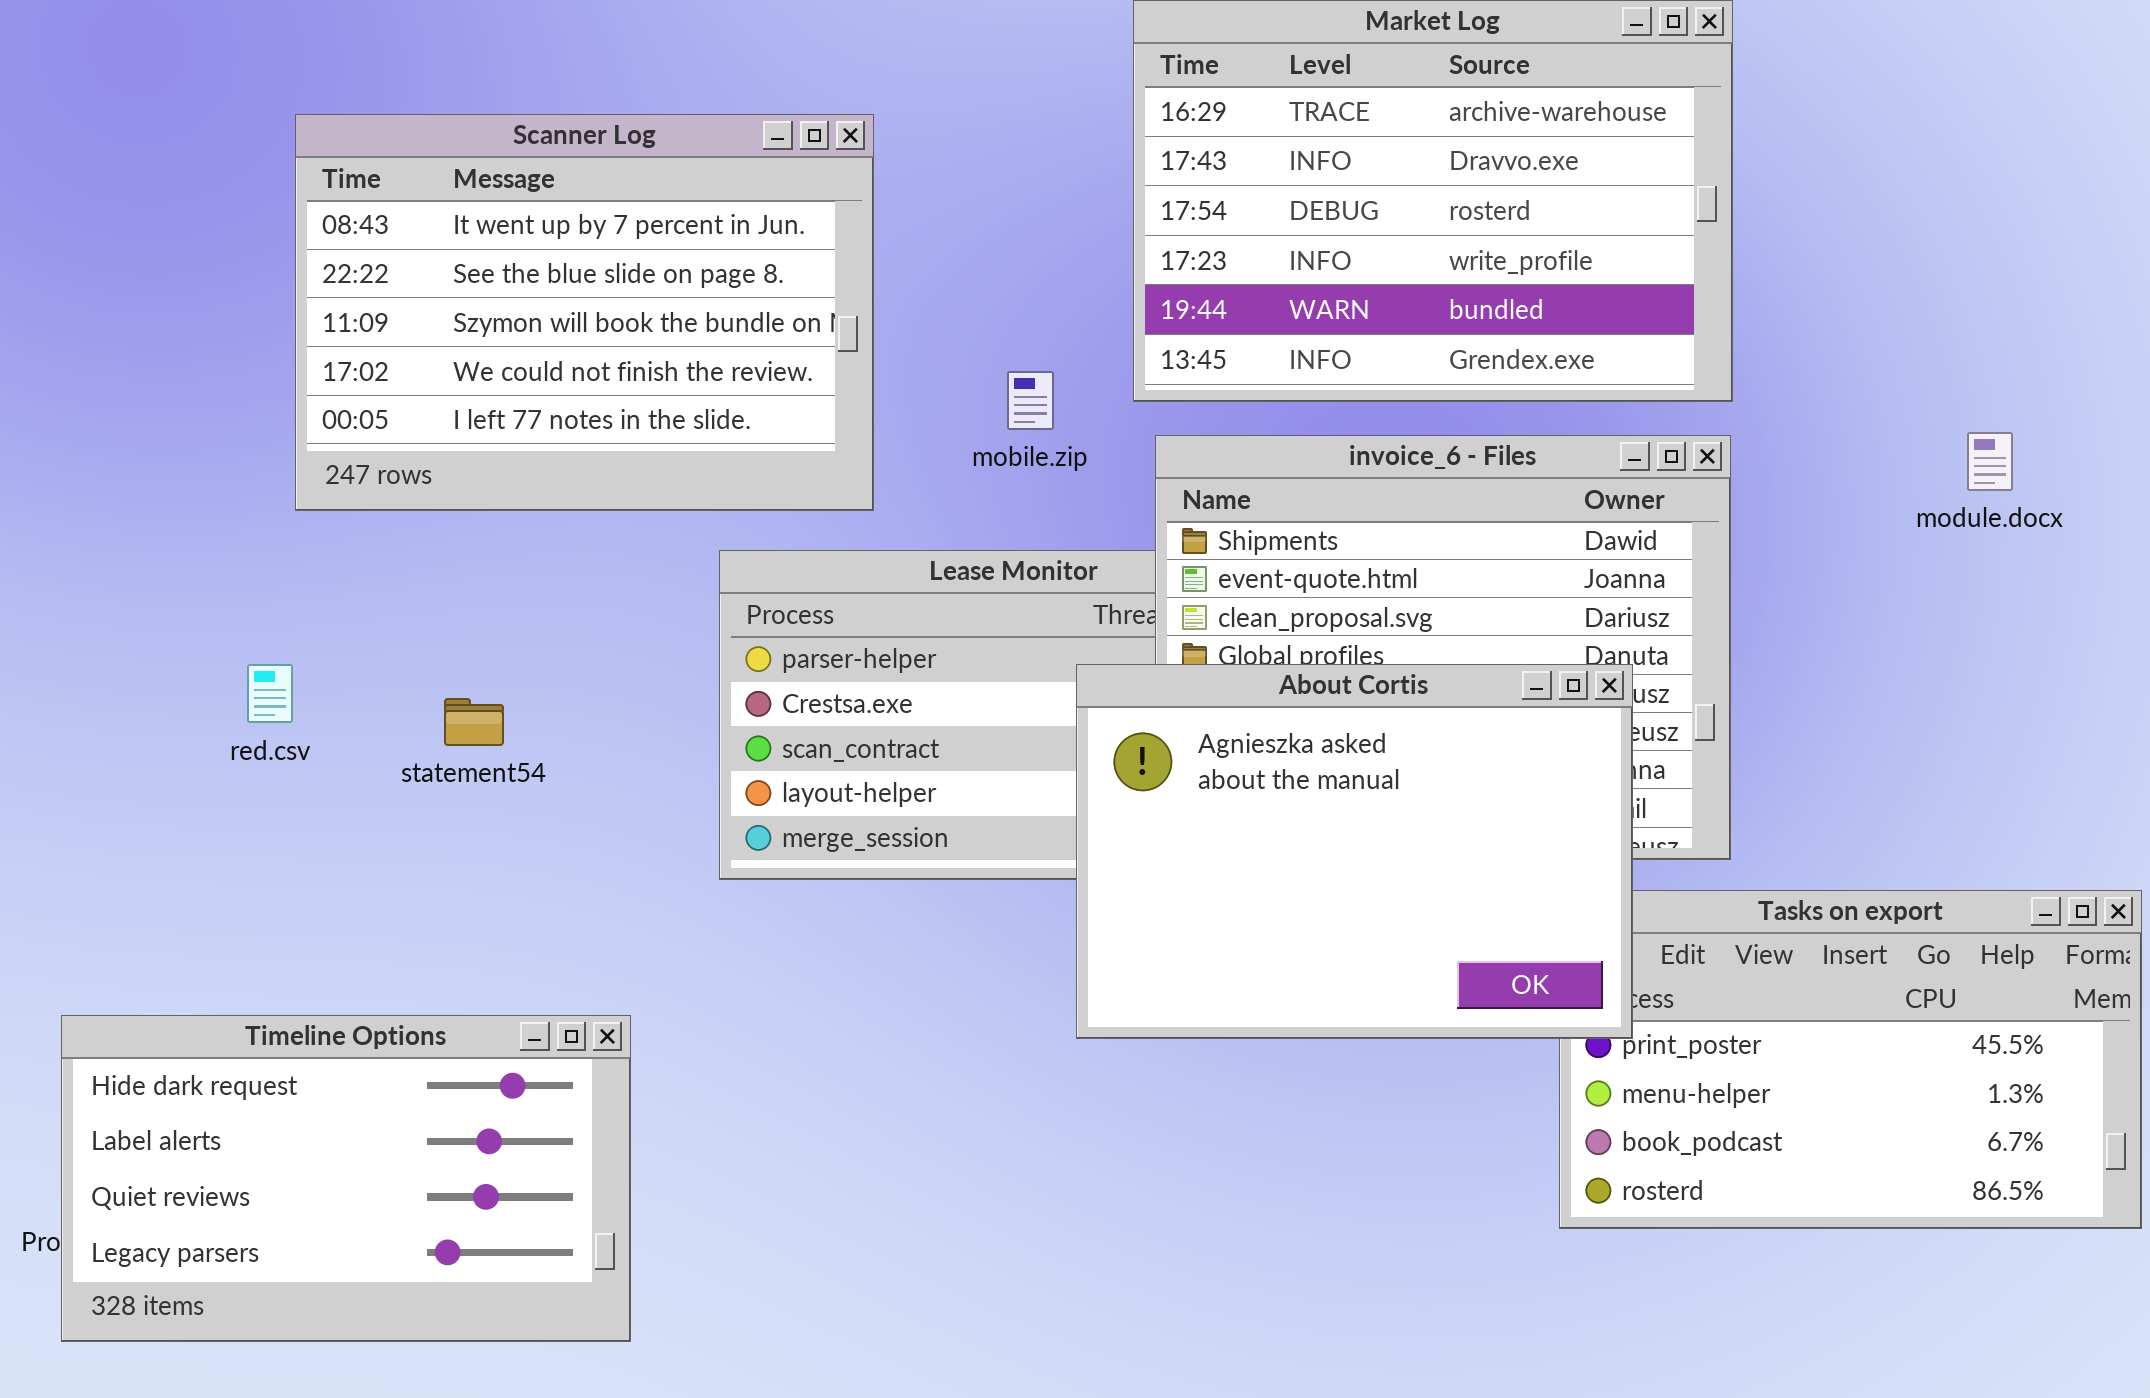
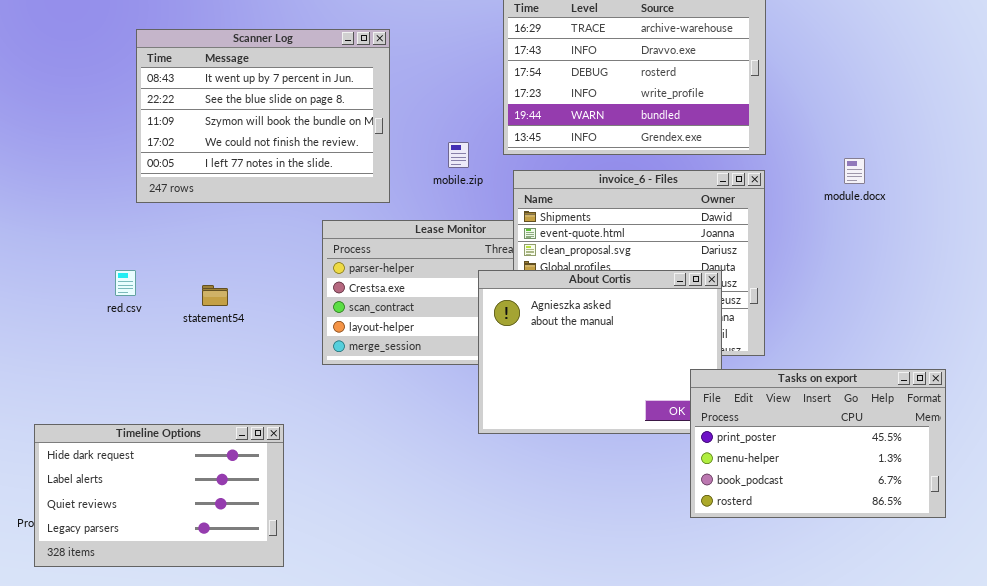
module.docx: [1967,432,2013,491] -> [844,158,865,184], moved
Tasks on export: [1559,890,2142,1229] -> [690,369,946,518], raised

